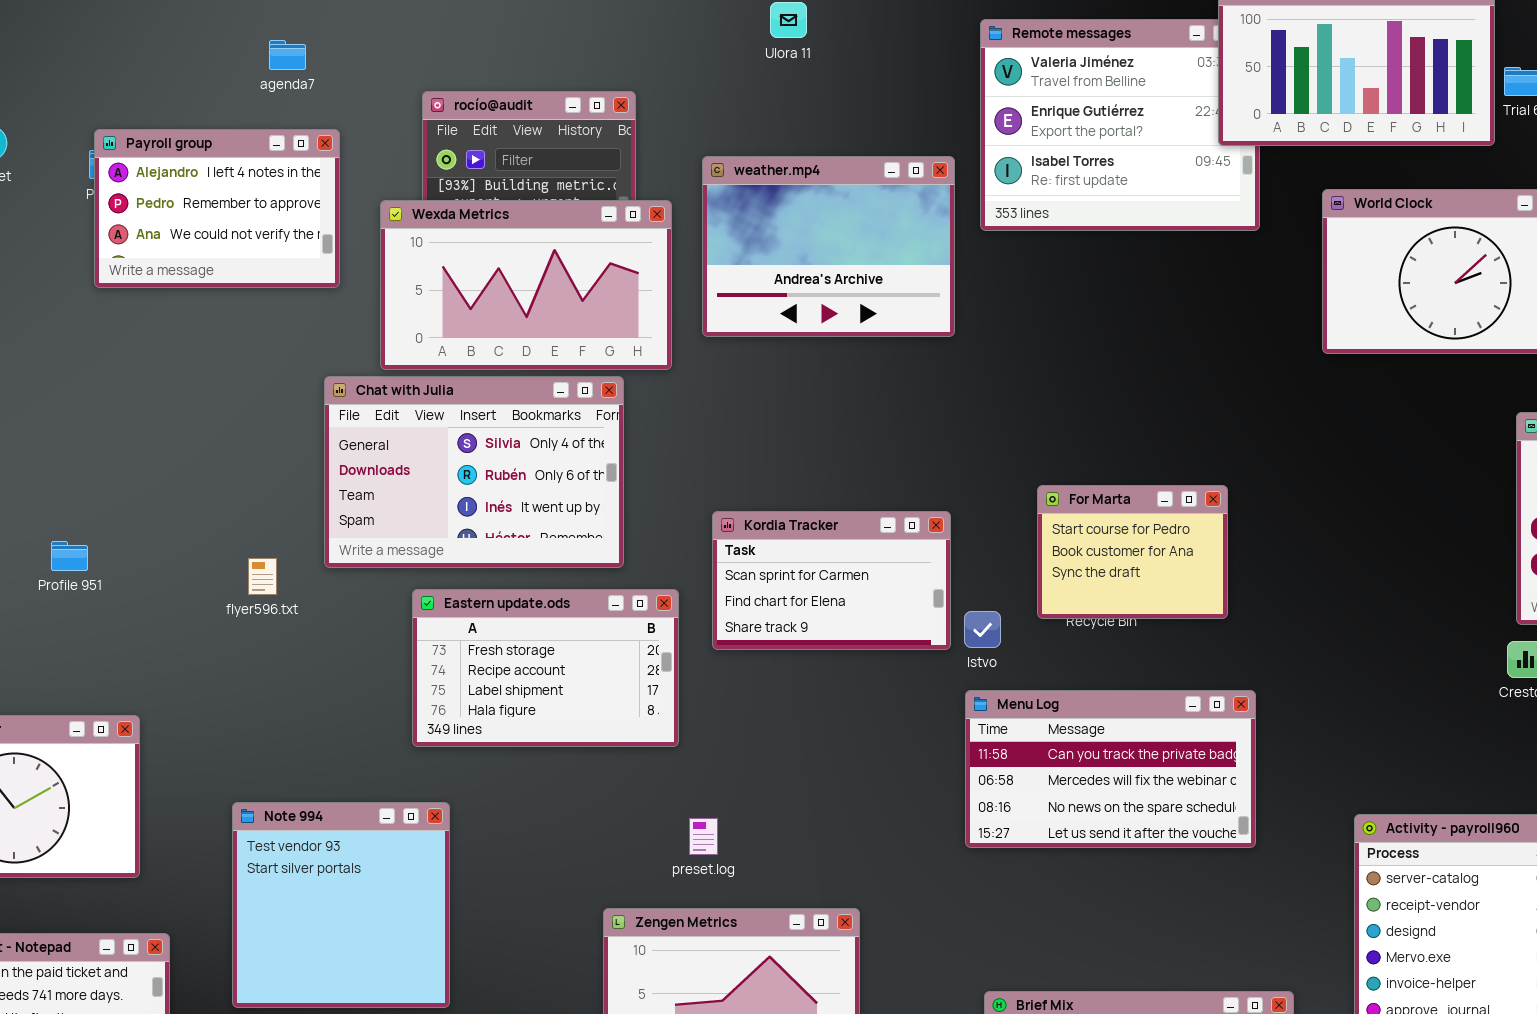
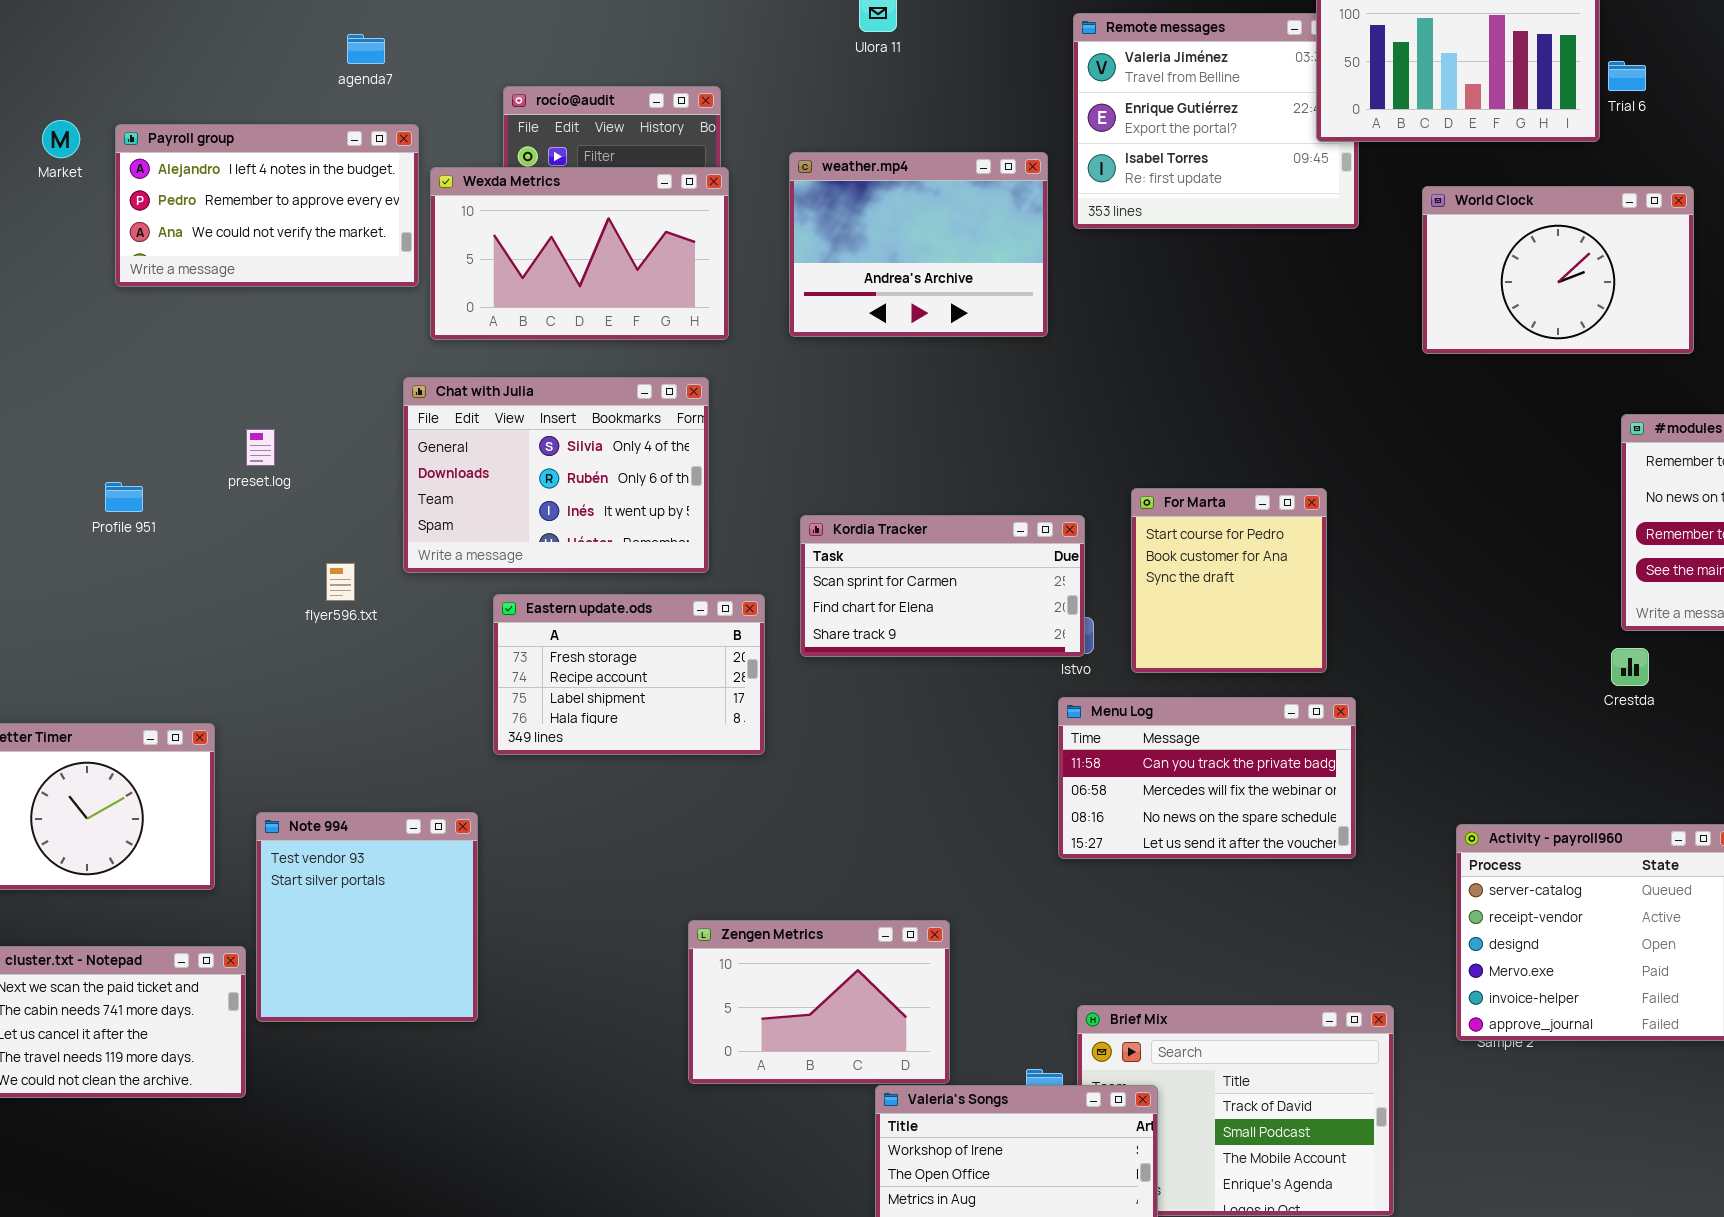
Payroll group: [94,129,340,288] -> [115,124,419,287], resized
Wexda Metrics: [380,200,672,370] -> [430,167,729,340], moved
For Marta: [1037,485,1228,619] -> [1131,488,1327,673], resized
Kordia Tracker: [712,511,951,650] -> [800,515,1085,657], resized
Profile 951: [51,541,88,571] -> [105,482,143,512], moved
Note 994: [232,802,450,1008] -> [256,812,478,1022], moved
preset.log: [689,818,718,855] -> [246,429,275,466], moved

